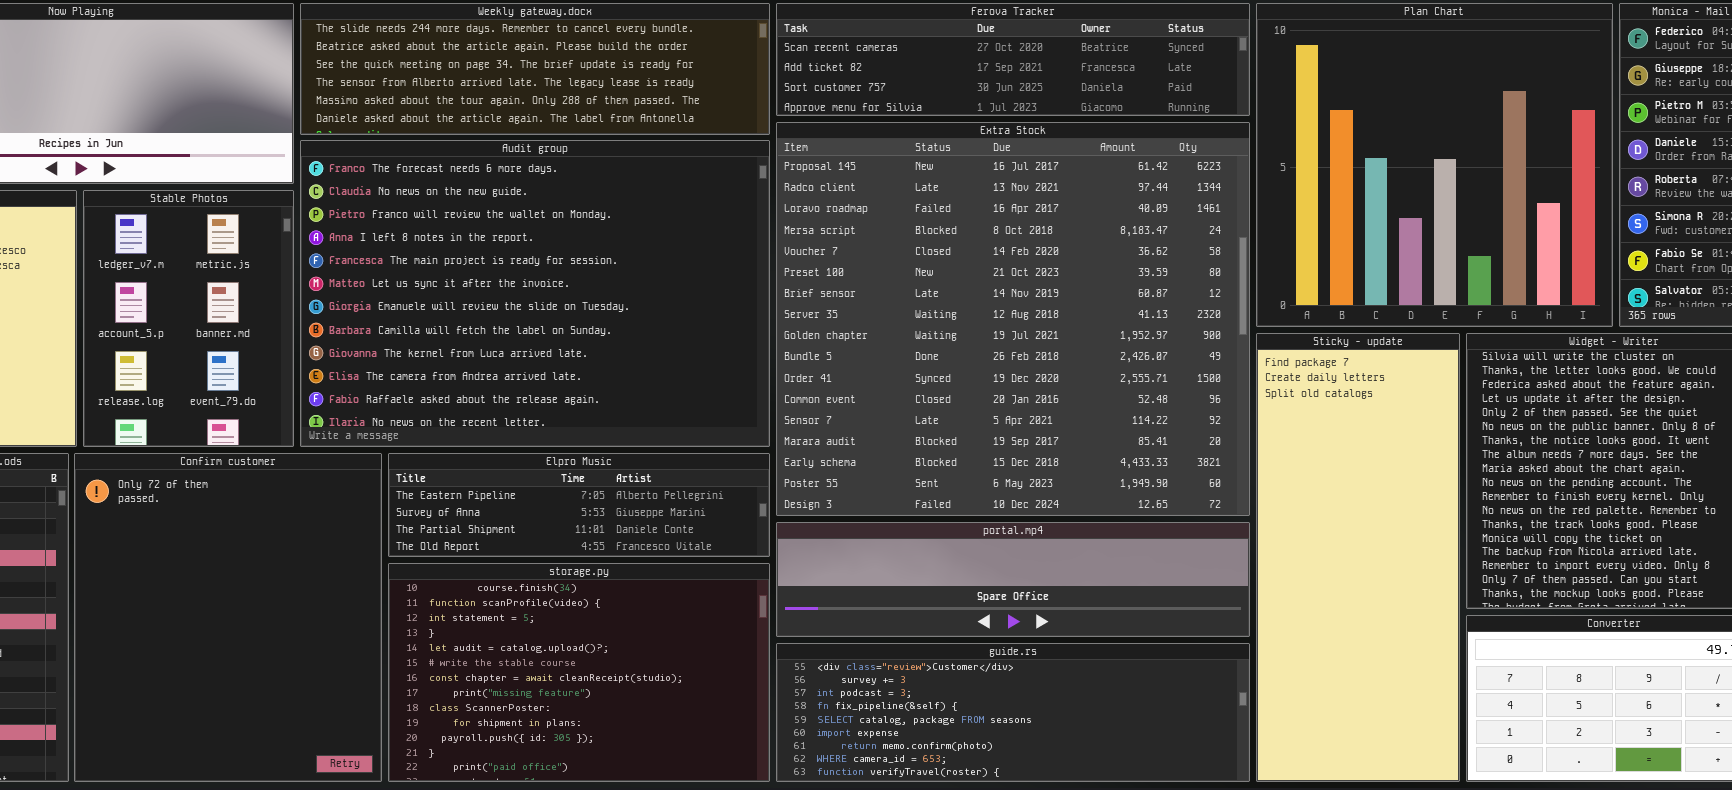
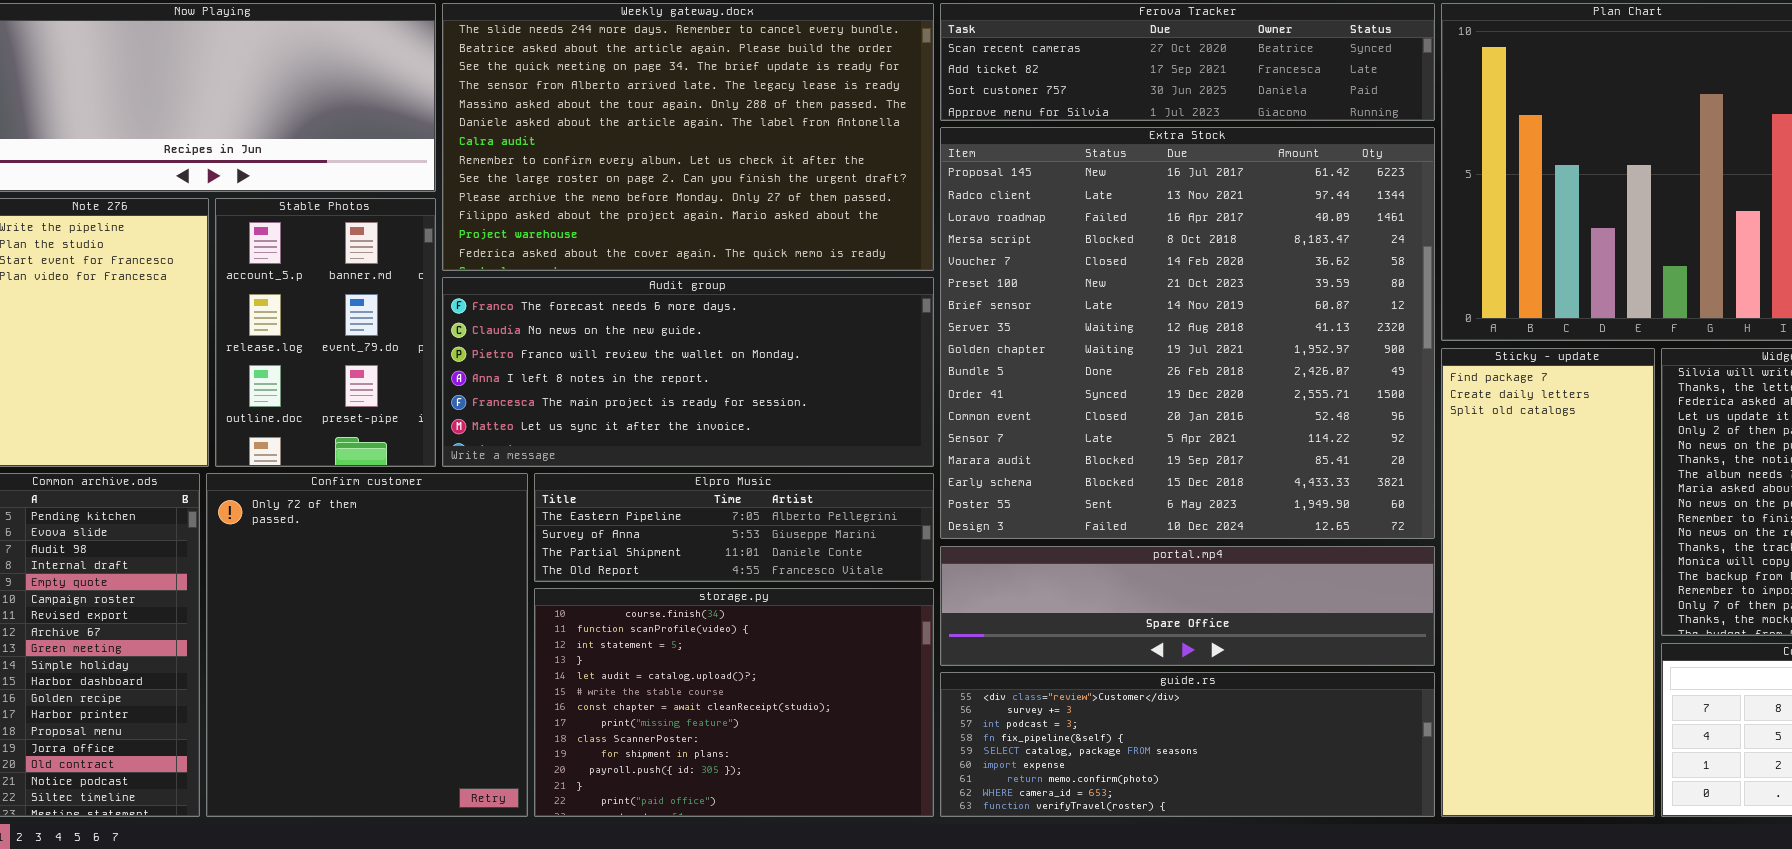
Weekly gateway.docx: [300,3,770,135] -> [442,3,934,271], resized
Audit group: [300,140,770,447] -> [442,277,934,467], resized
Stable Photos: [83,190,294,447] -> [215,198,436,467], scrolled down 1 row

